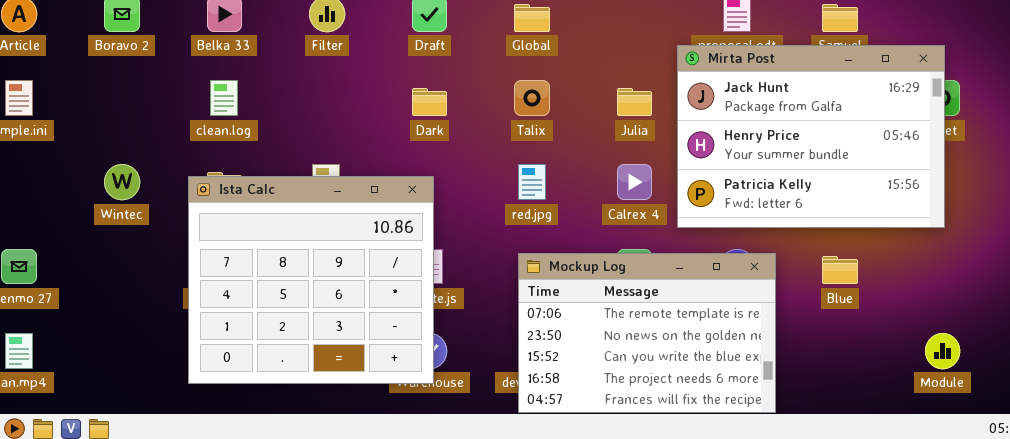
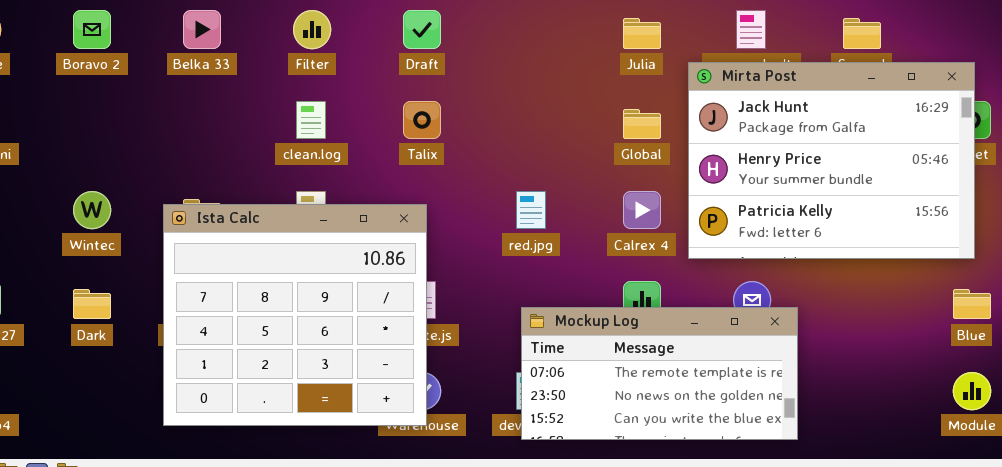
Global: [514,4,550,32] -> [623,109,661,139], moved
clean.log: [210,80,238,116] -> [296,101,326,139], moved
Talix: [514,80,550,116] -> [403,101,441,139], moved
Dark: [412,88,447,116] -> [73,289,111,319], moved
Julia: [617,88,652,116] -> [623,18,661,49], moved
Mockup Log: [518,253,776,413] -> [521,307,798,440], moved, resized
Blue: [822,256,858,284] -> [953,289,991,319], moved

